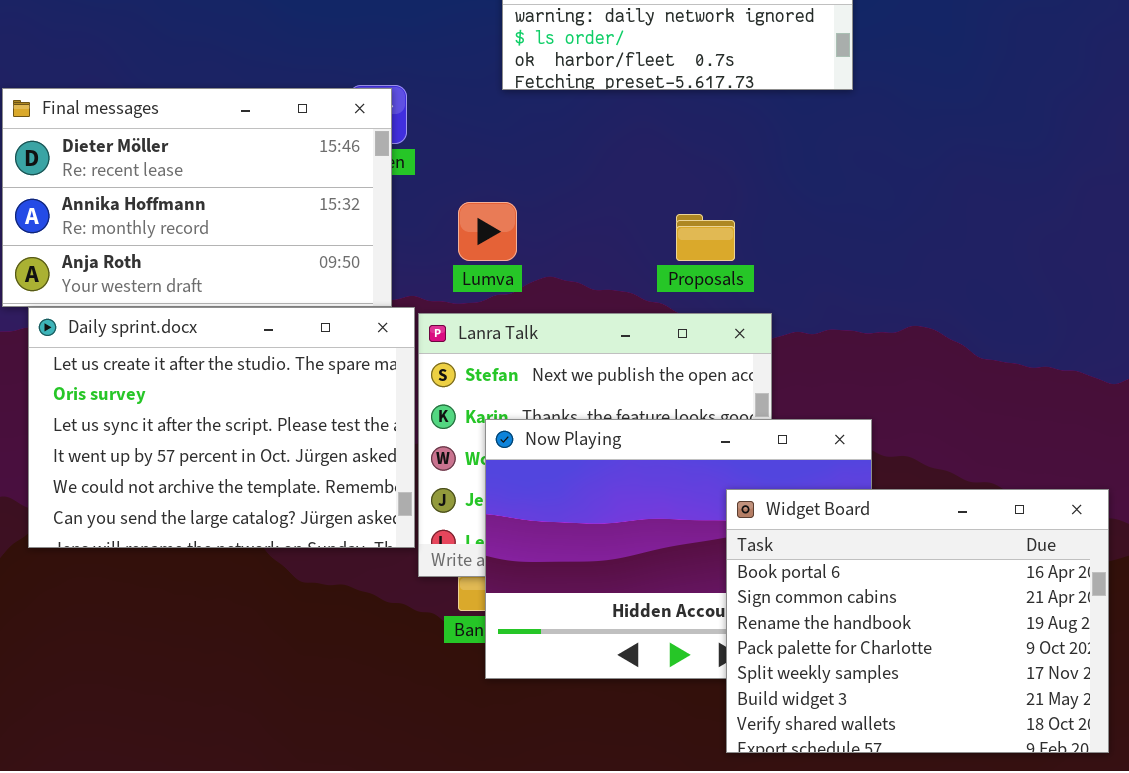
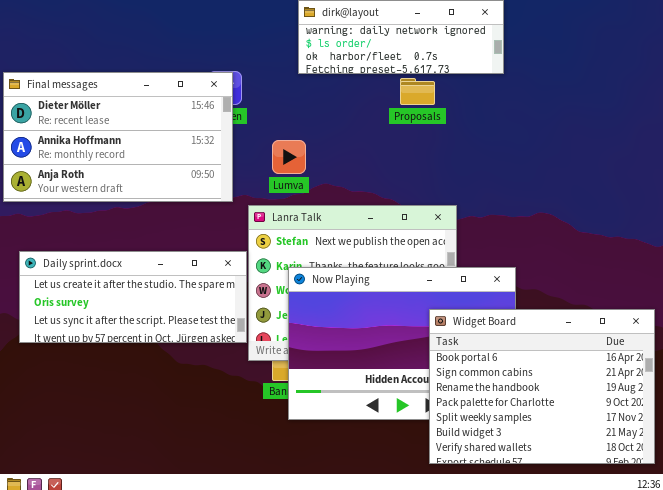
Proposals: [676,214,735,261] -> [400,78,435,105], moved
Daily sprint.docx: [28,307,415,548] -> [19,251,247,343], resized

